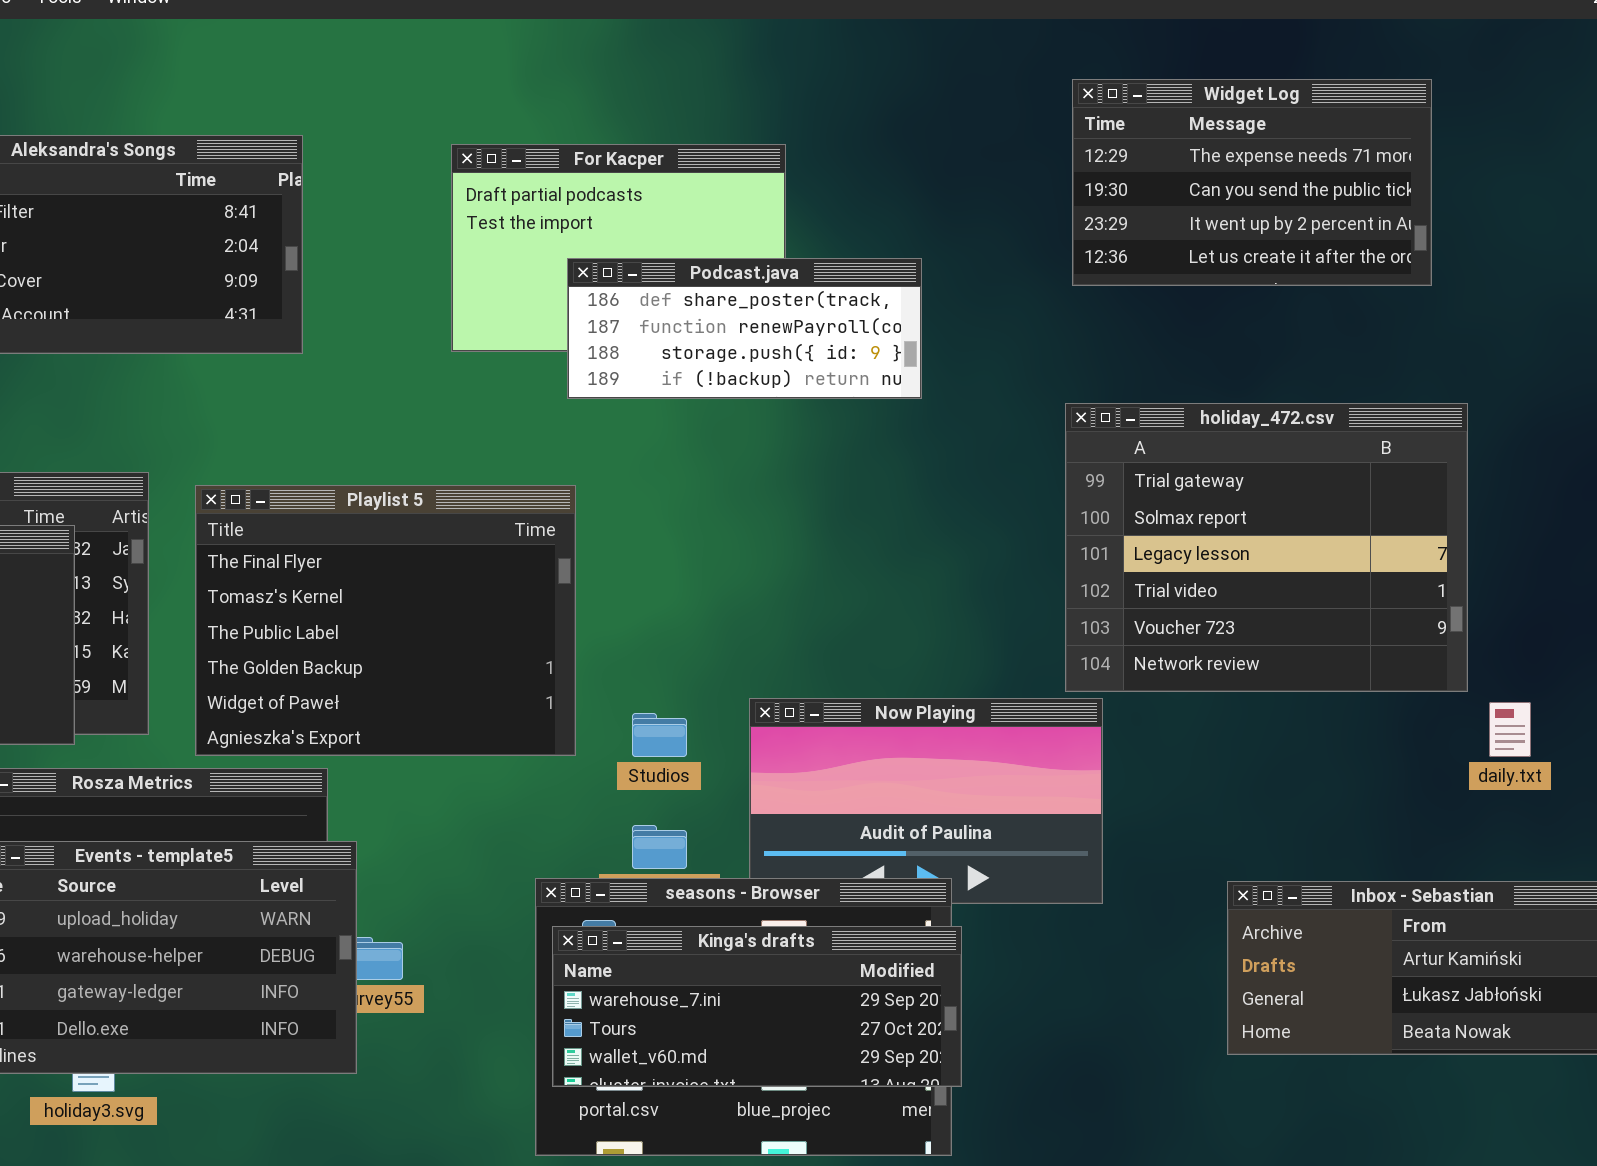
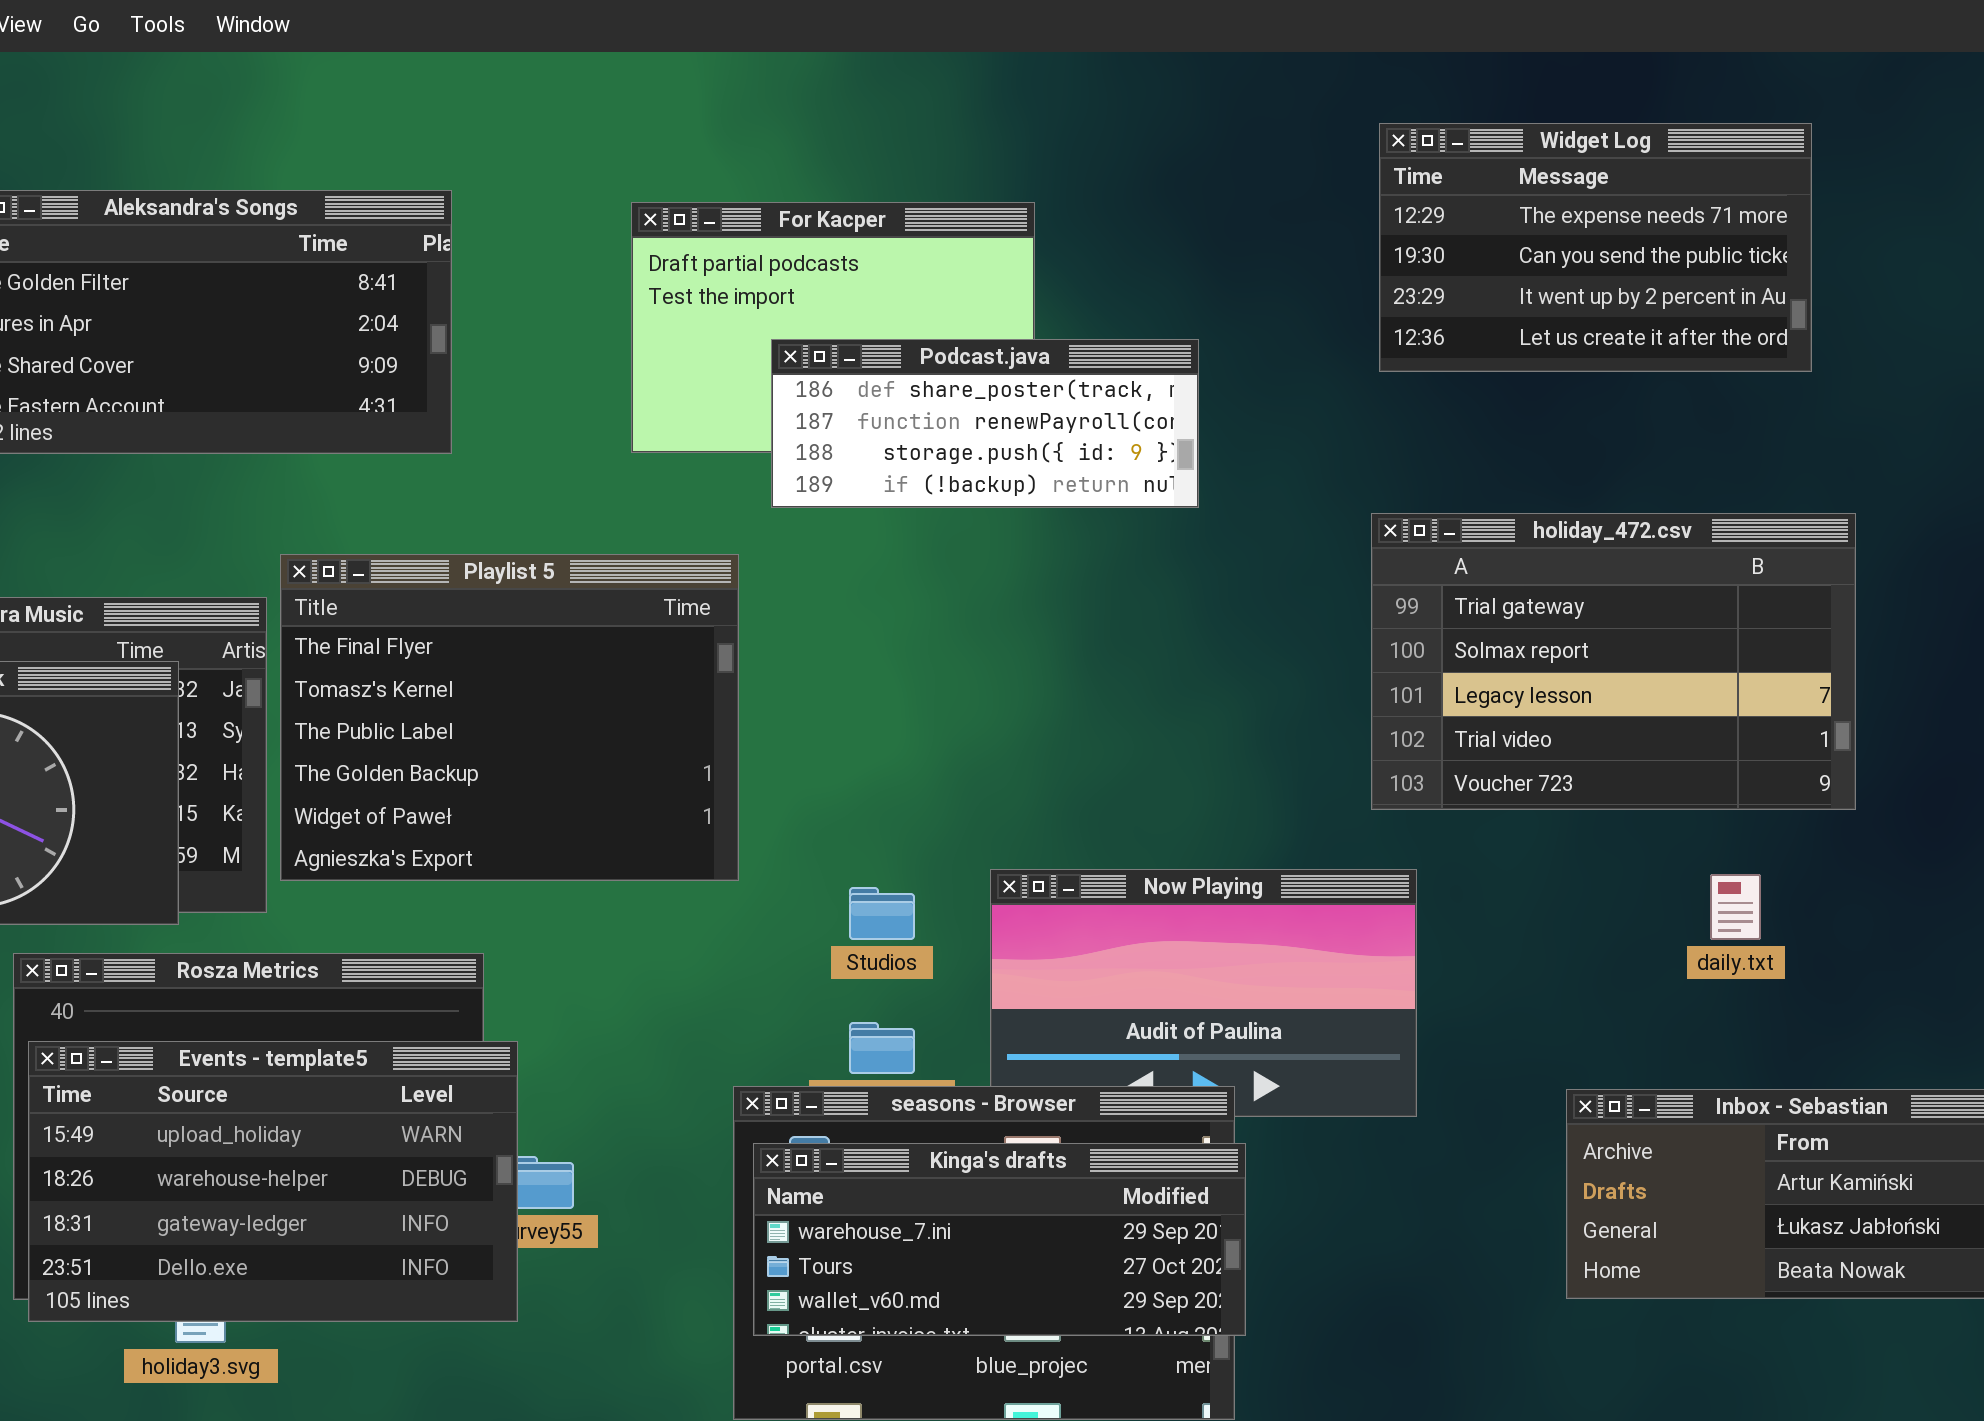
holiday_472.csv: [1065,403,1468,692] -> [1371,513,1856,810], resized
Playlist 5: [195,485,576,756] -> [280,554,739,881], moved
daily.txt: [1489,702,1531,757] -> [1710,874,1761,940], moved

